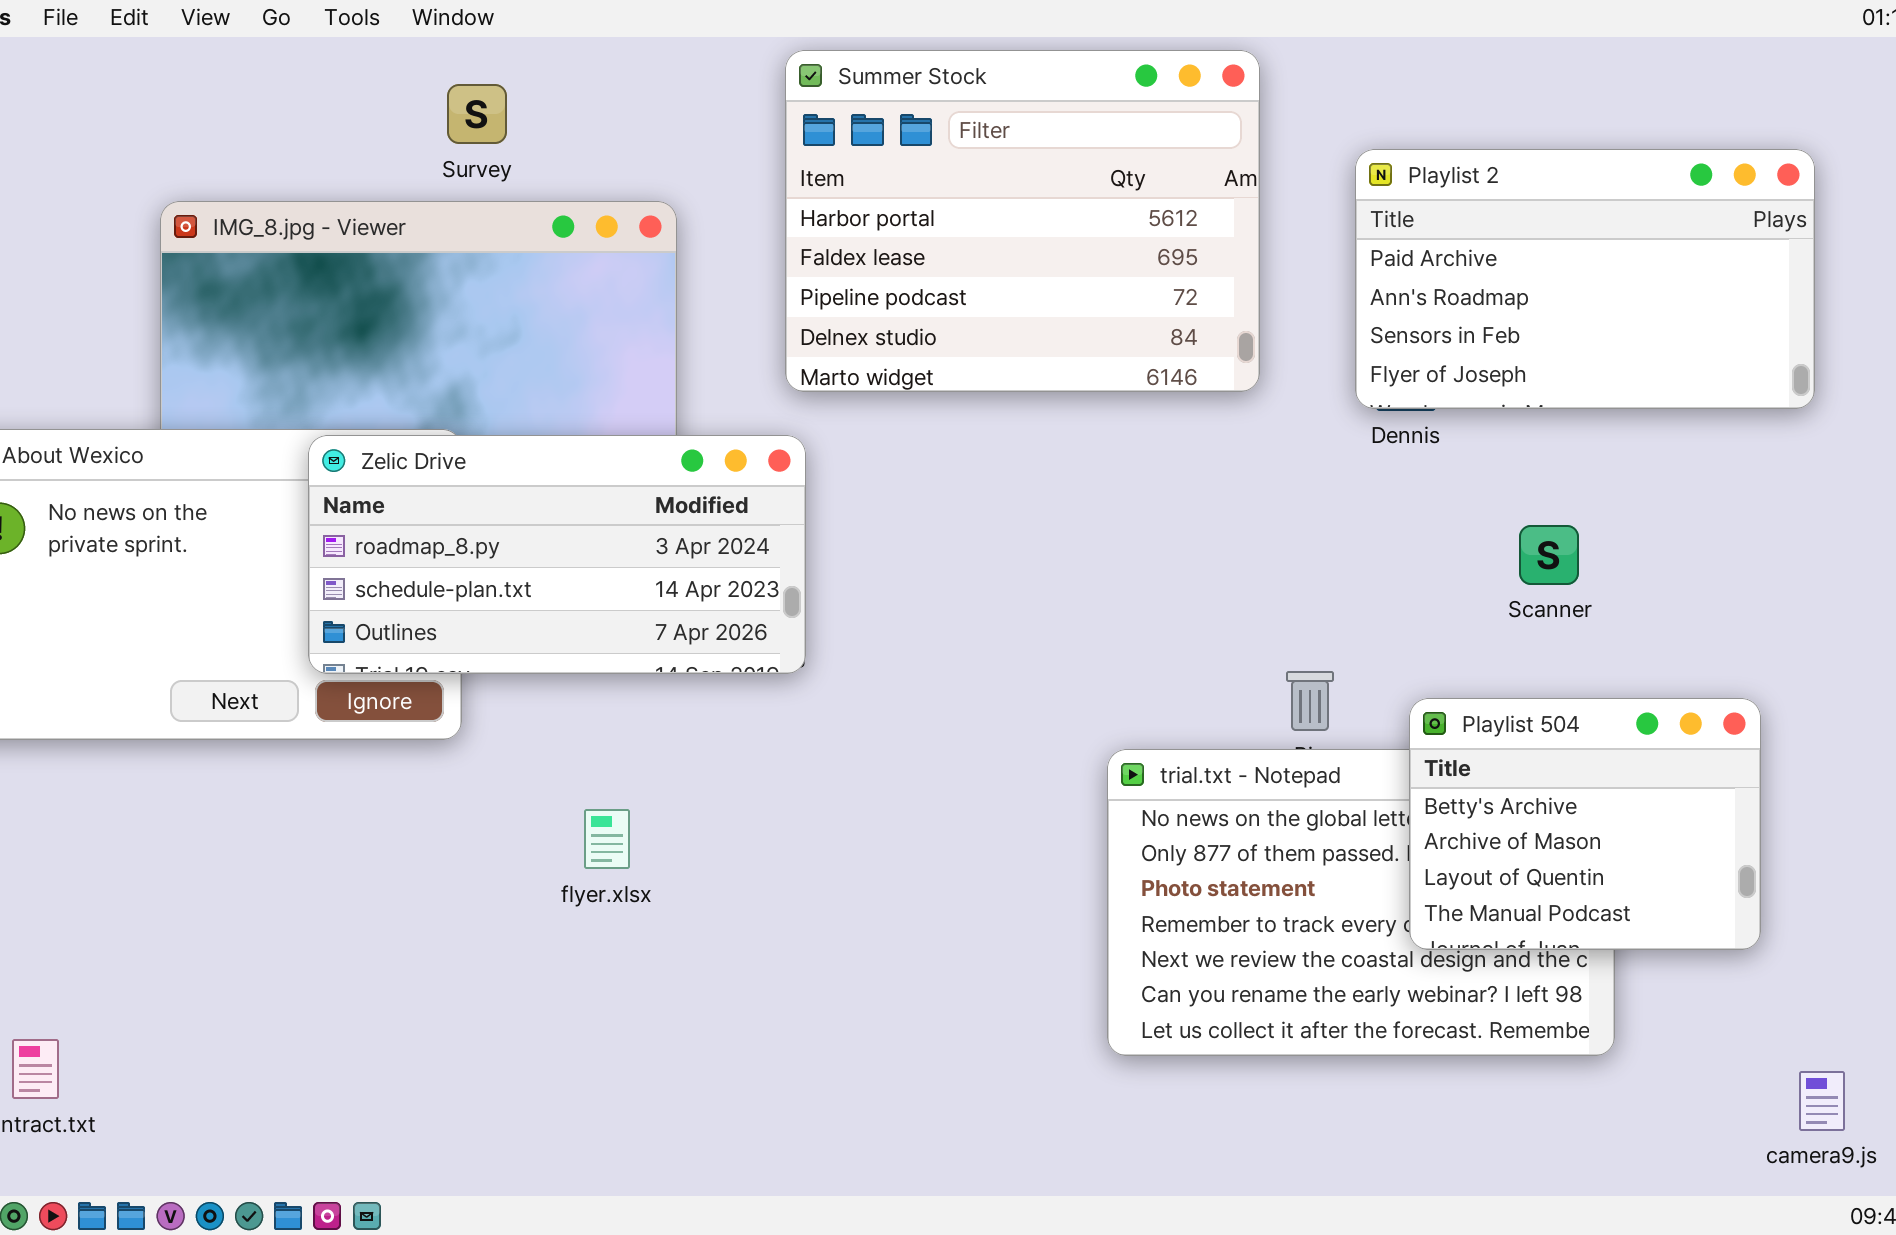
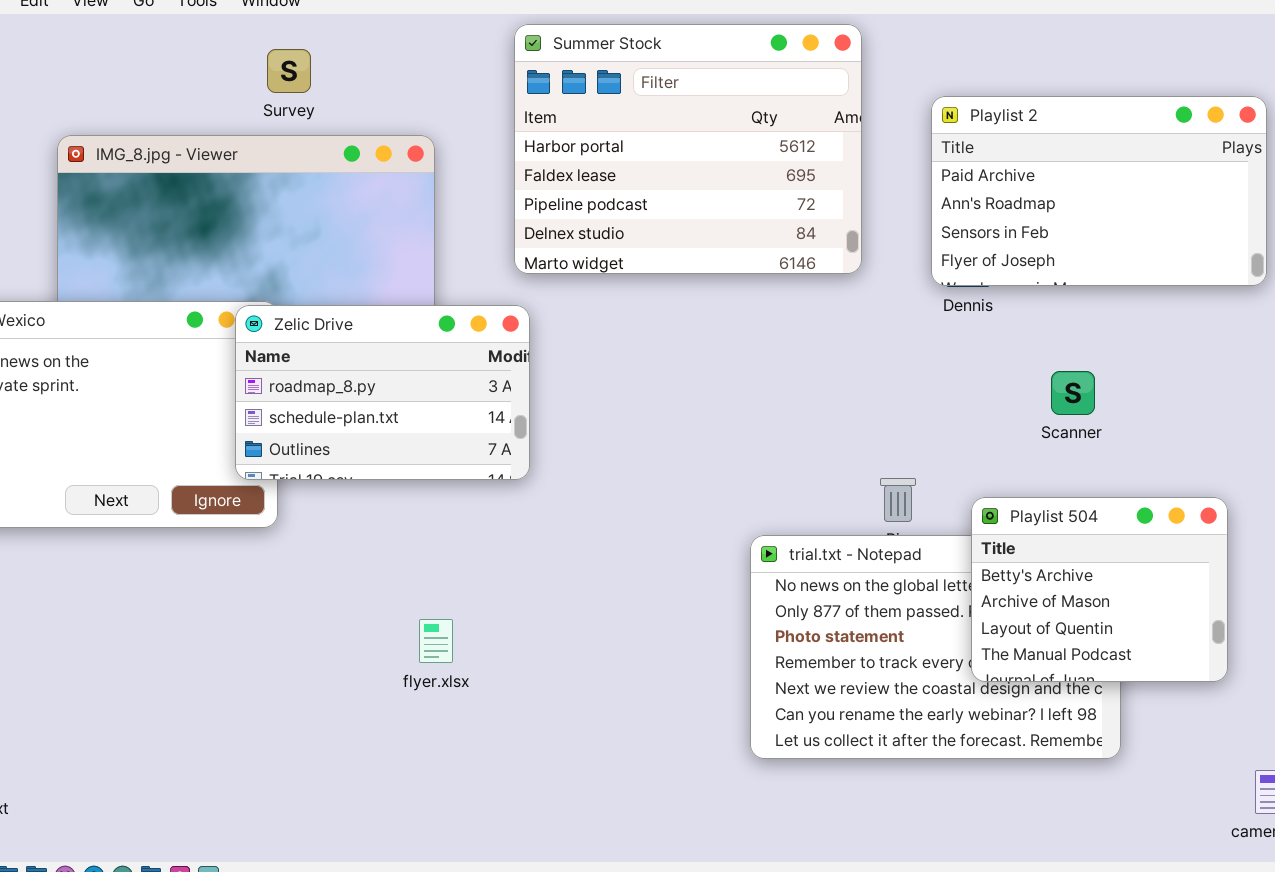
Zelic Drive: [308,435,806,674] -> [235,305,530,480], resized
flyer.xlsx: [584,809,630,869] -> [419,619,453,663], moved

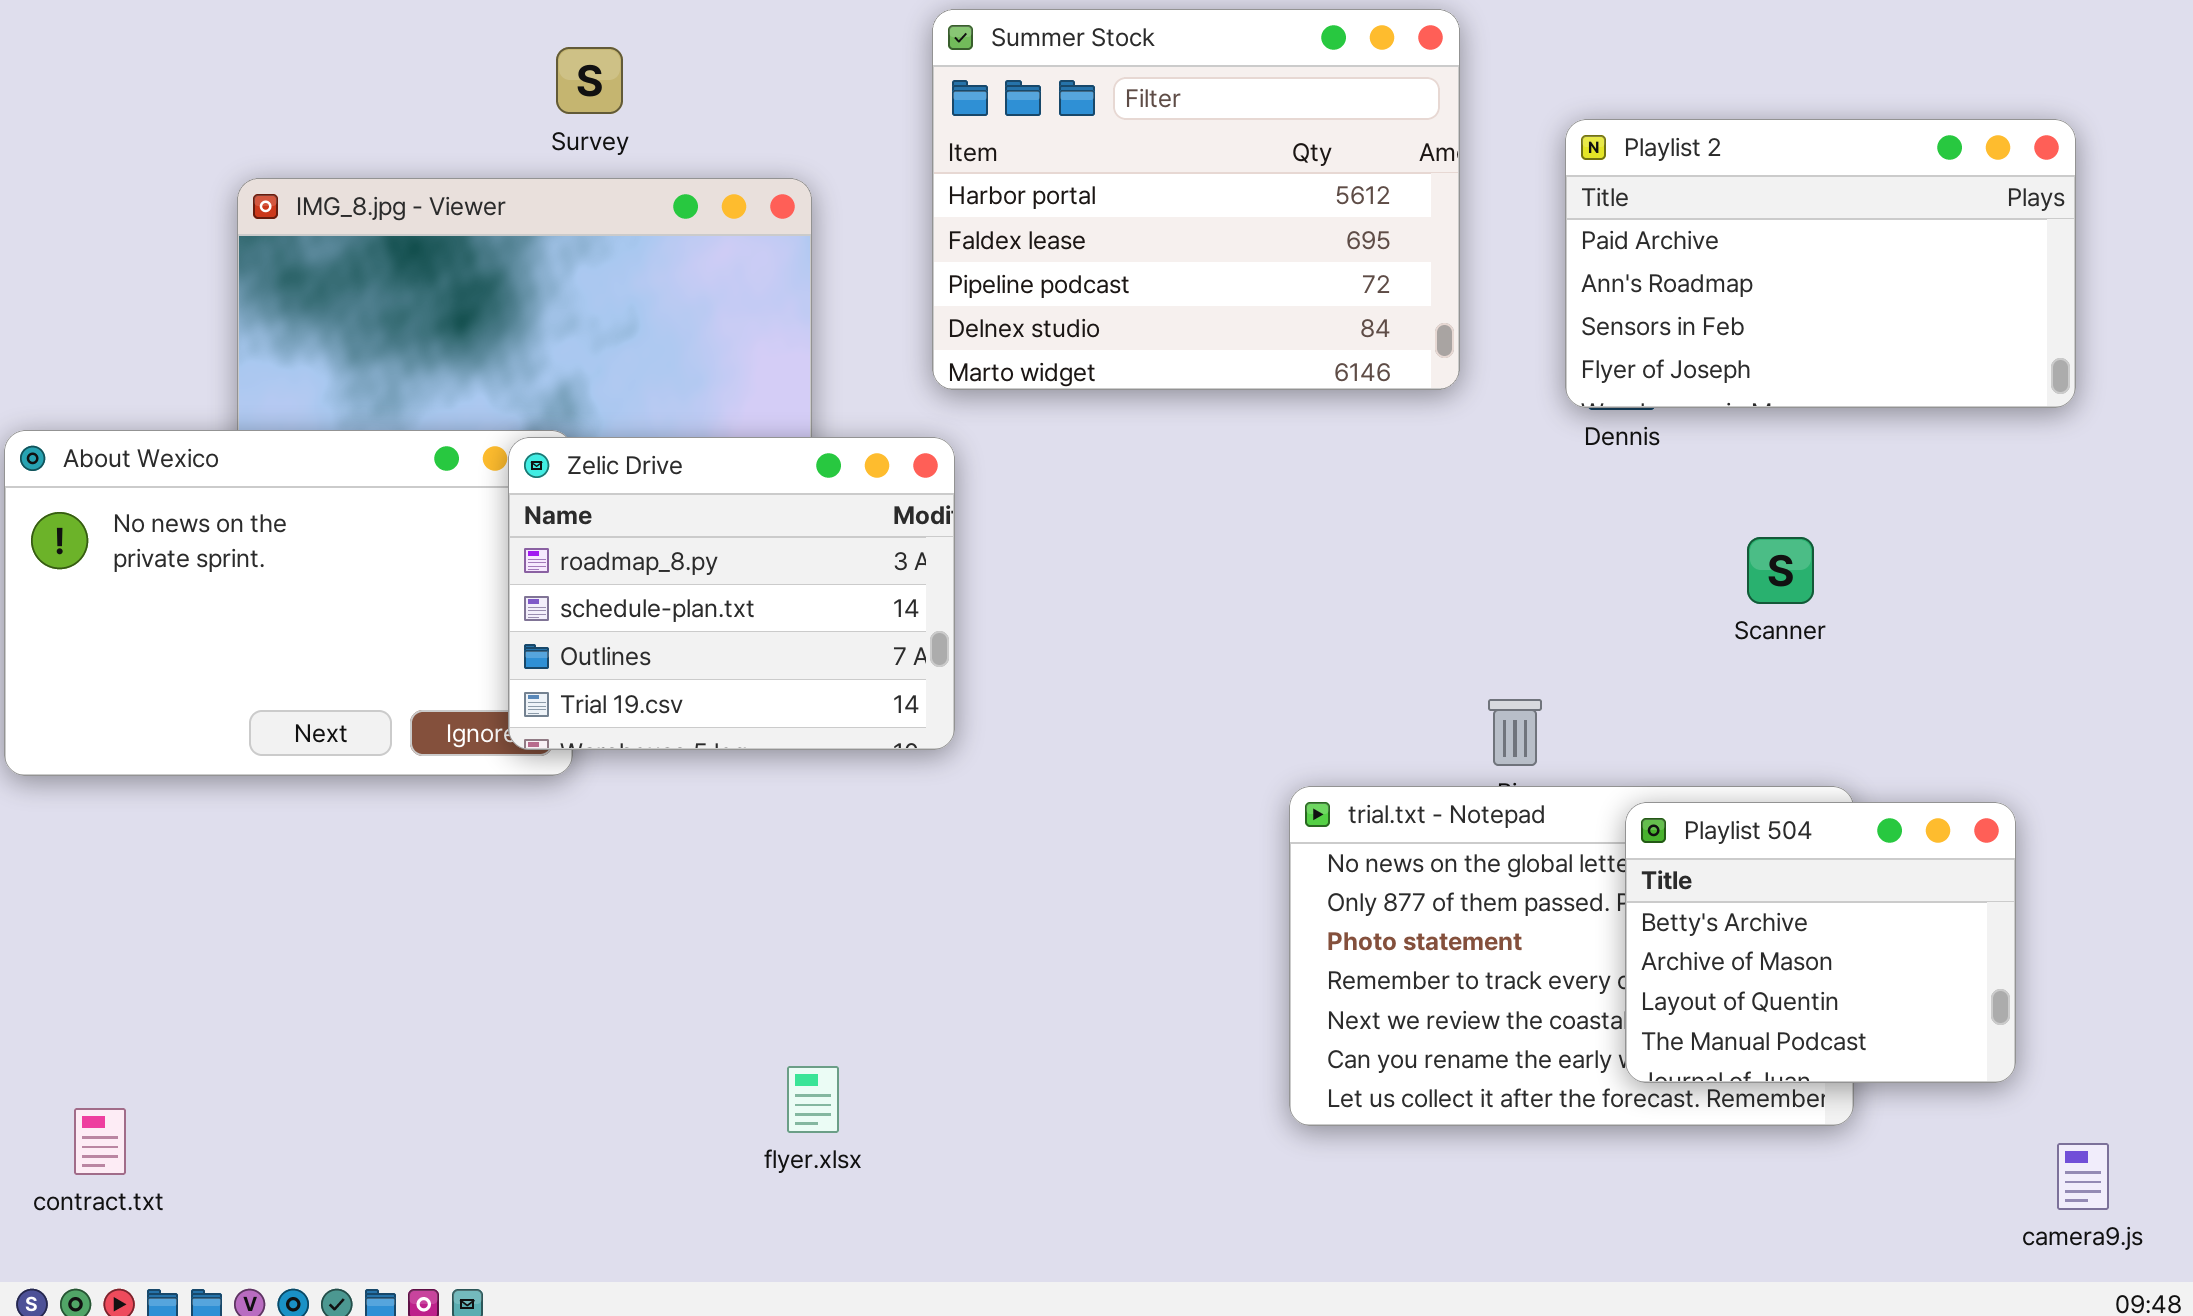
Zelic Drive: [235,305,530,480] -> [508,437,955,750], resized
Playlist 504: [971,497,1228,682] -> [1625,802,2016,1083], moved
flyer.xlsx: [419,619,453,663] -> [787,1066,839,1133], moved

